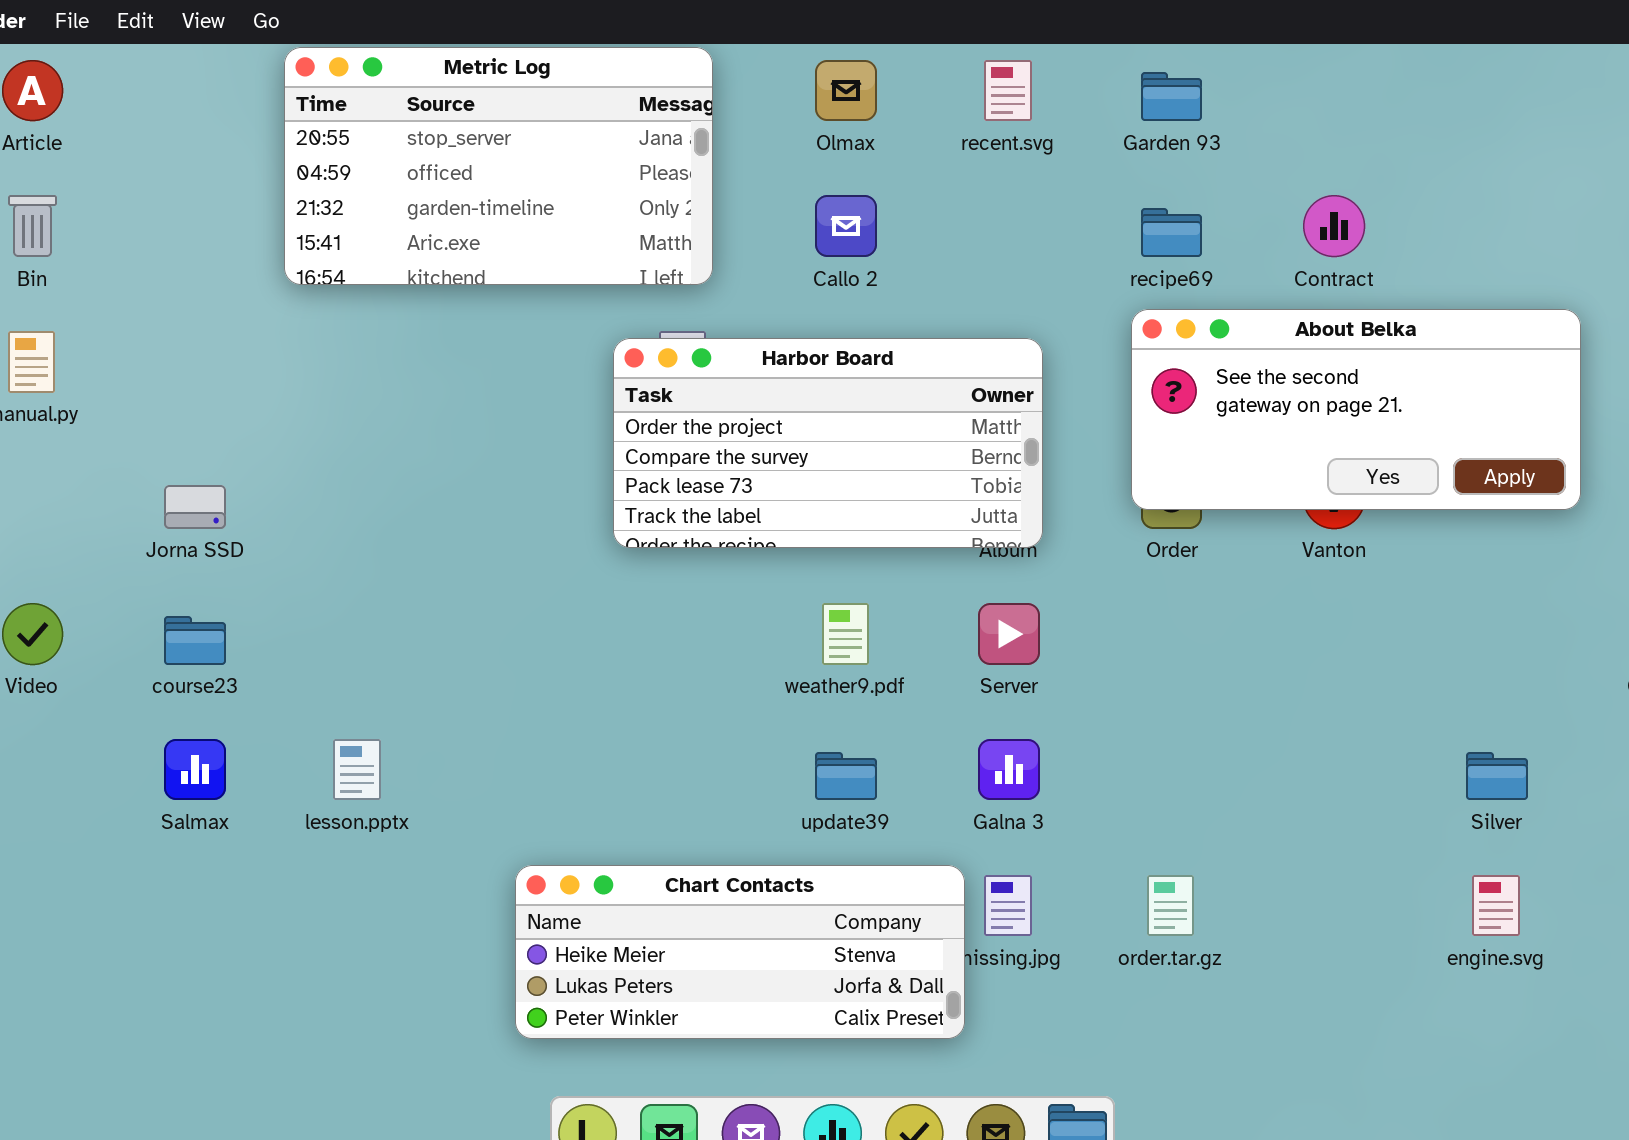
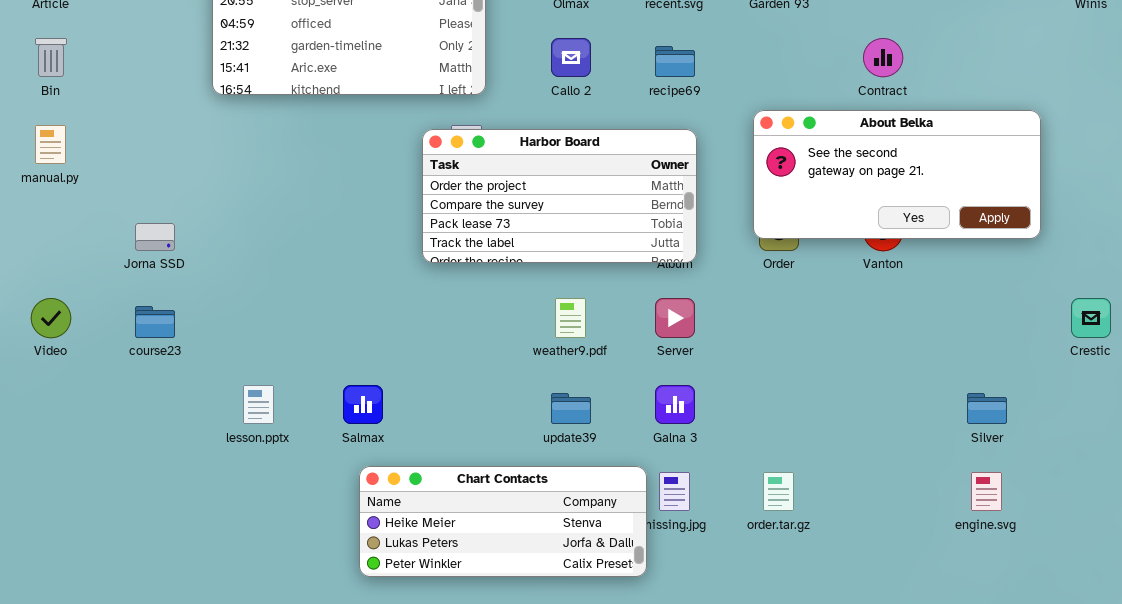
recipe69: [1141,208,1202,257] -> [655,46,695,77], moved
Salmax: [164,739,226,800] -> [343,385,383,424], moved

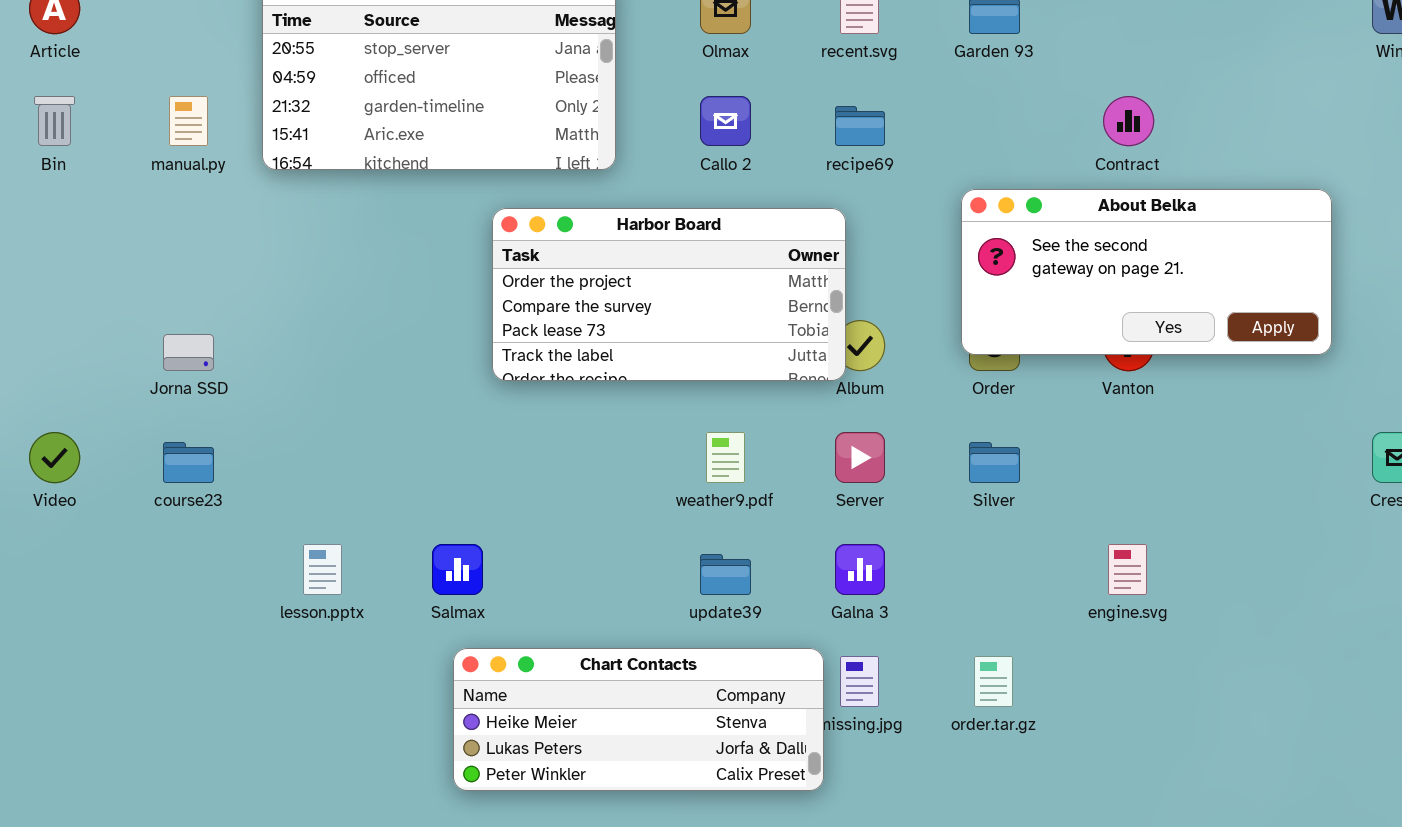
manual.py: [35,125,66,164] -> [169,96,208,146], moved
Harbor Board: [422,129,697,263] -> [492,208,846,381], moved
Silver: [967,393,1007,424] -> [969,442,1020,483], moved
engine.svg: [971,472,1002,511] -> [1108,544,1147,595], moved

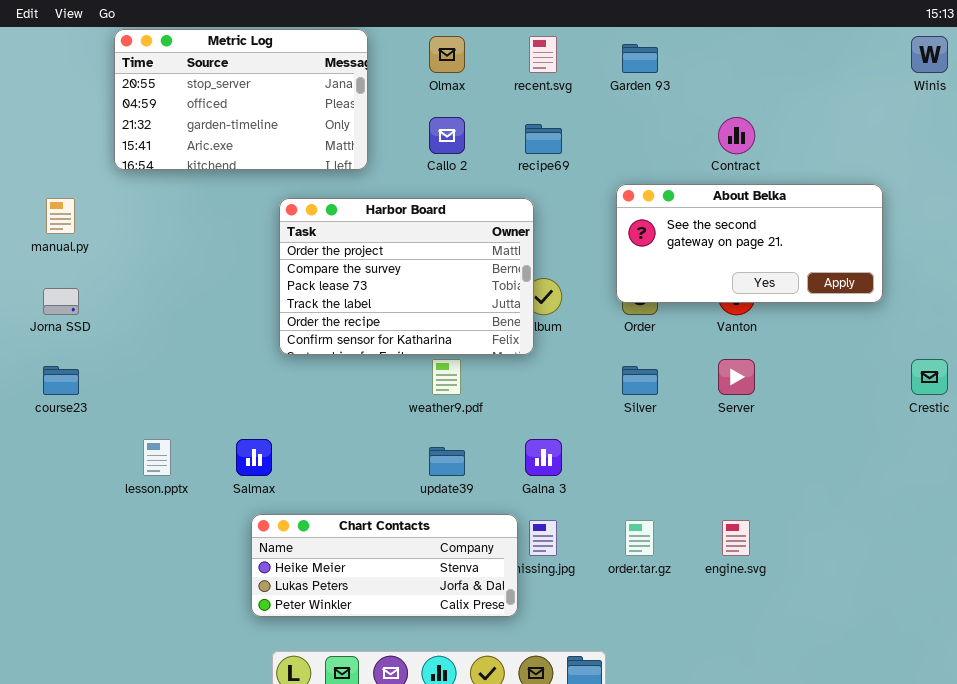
manual.py: [169,96,208,146] -> [46,198,75,234], moved
Harbor Board: [492,208,846,381] -> [279,198,534,355], resized
Server: [835,432,885,483] -> [718,359,755,395], moved
engine.svg: [1108,544,1147,595] -> [722,520,750,556], moved

